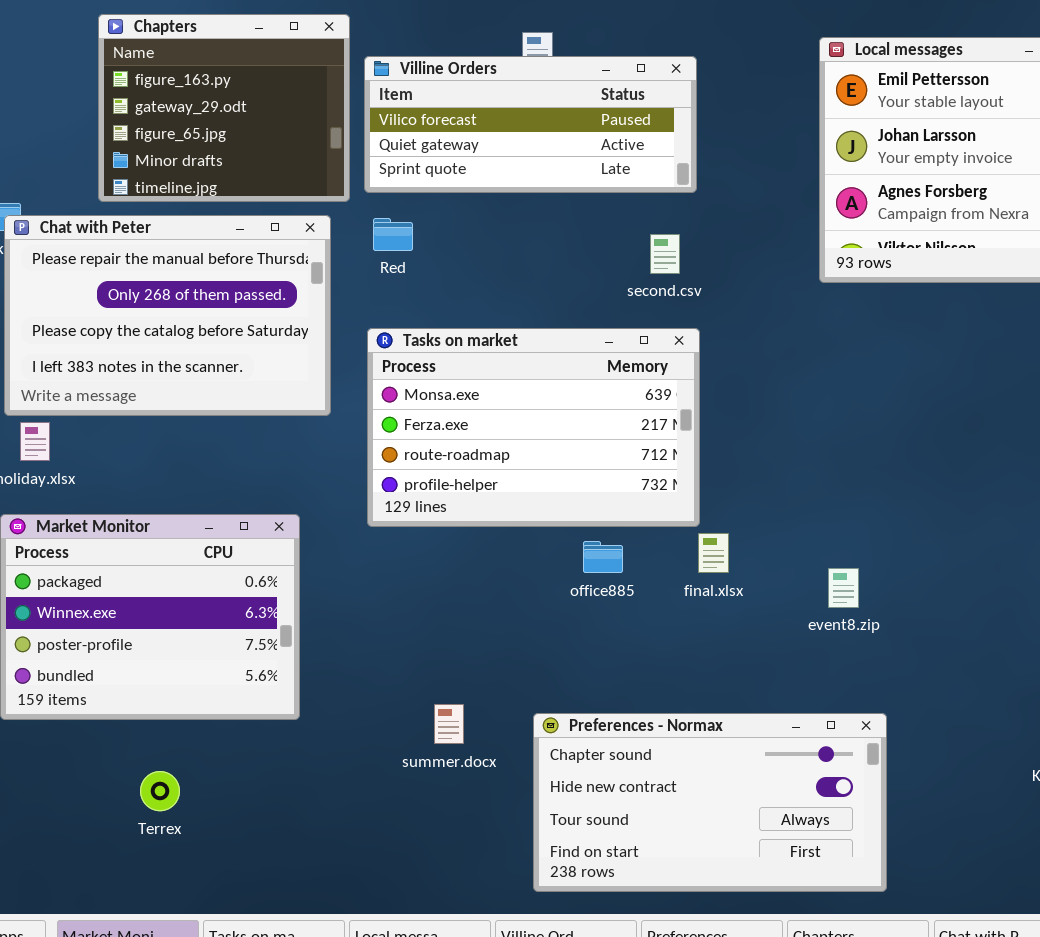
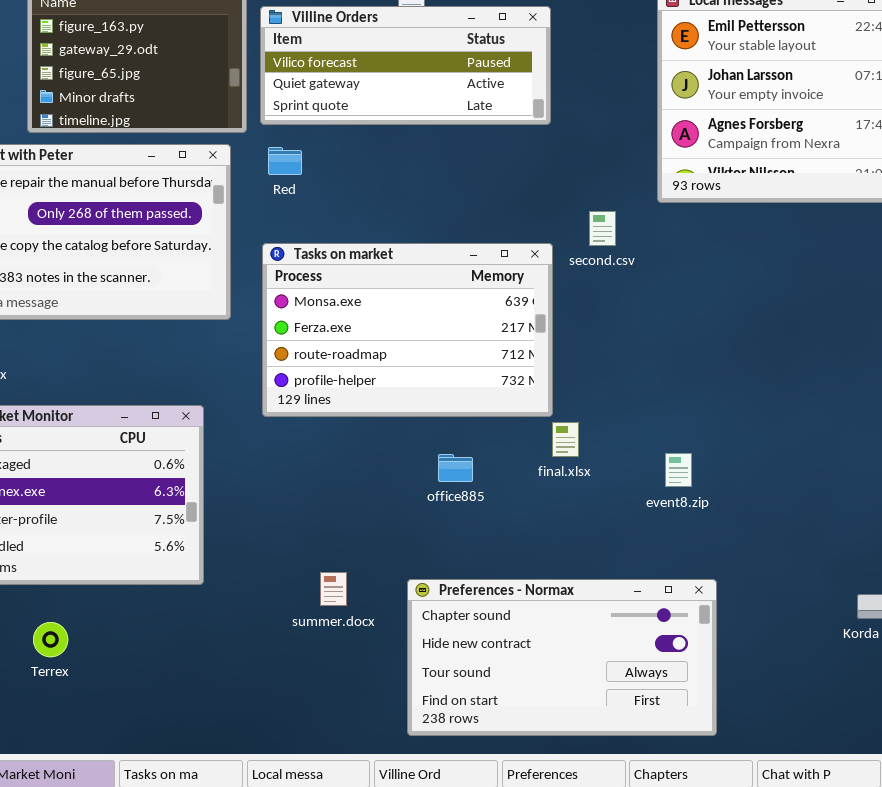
second.csv: [650,234,680,274] -> [589,211,616,246], moved
office885: [583,541,623,573] -> [438,454,473,482], moved
Terrex: [140,771,180,811] -> [33,622,68,657], moved

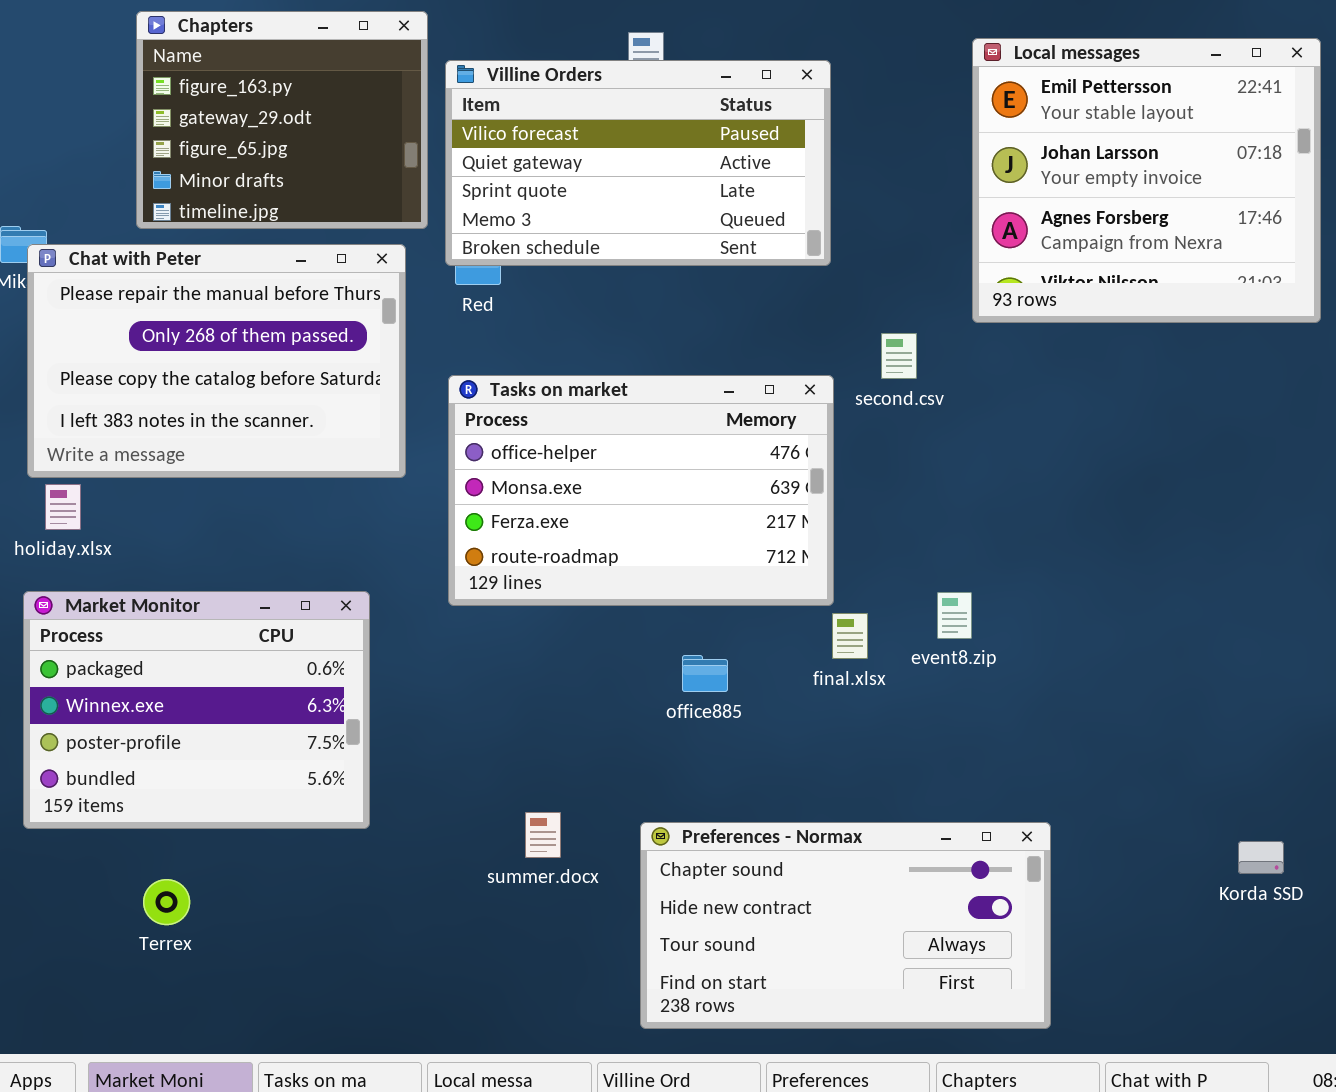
Villine Orders: [260,6,551,125] -> [445,60,831,266], resized
Tasks on market: [262,243,553,417] -> [448,375,834,606], scrolled up 1 row
event8.zip: [665,453,692,487] -> [937,592,972,639], moved

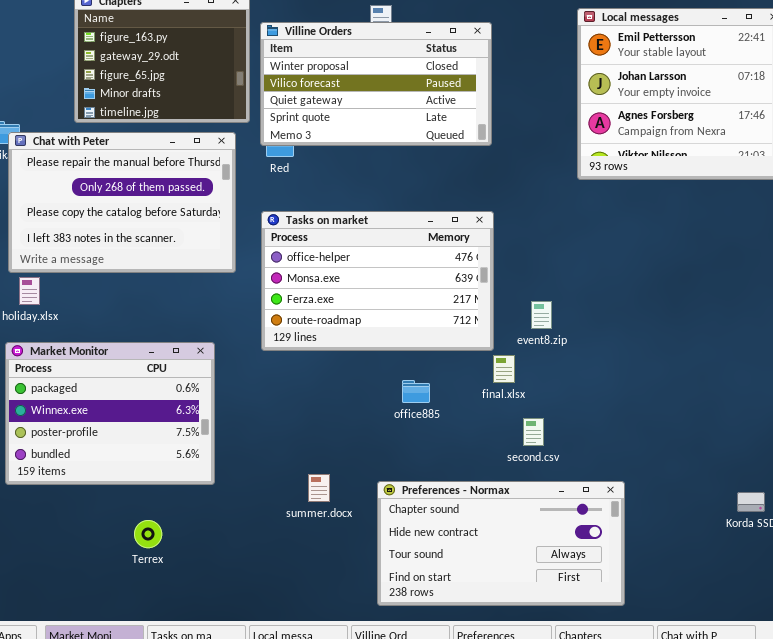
Villine Orders: [445,60,831,266] -> [260,22,492,146], scrolled up 1 row
second.csv: [881,333,917,379] -> [523,418,544,446], moved
event8.zip: [937,592,972,639] -> [531,301,552,329], moved
Terrex: [143,879,190,925] -> [134,520,162,548], moved

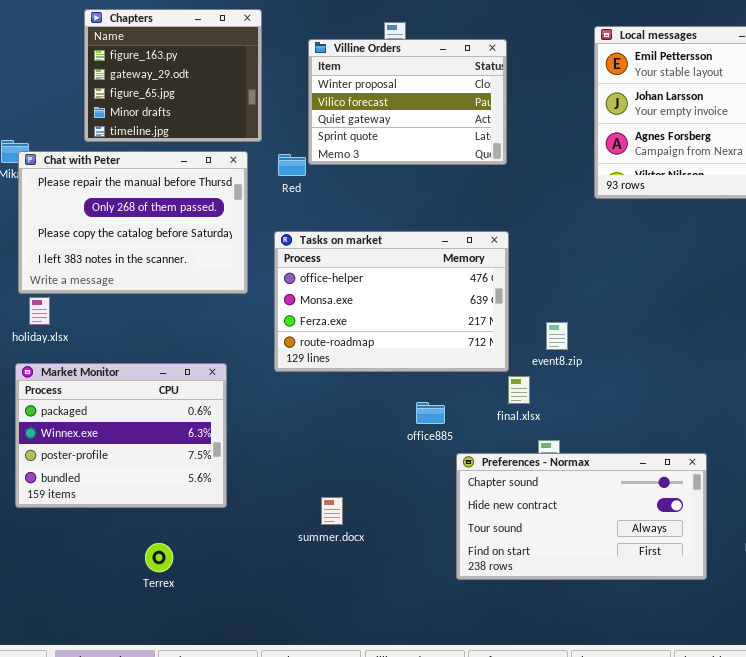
Villine Orders: [260,22,492,146] -> [308,39,507,165], resized
Preferences - Normax: [377,481,625,606] -> [456,453,707,580], moved

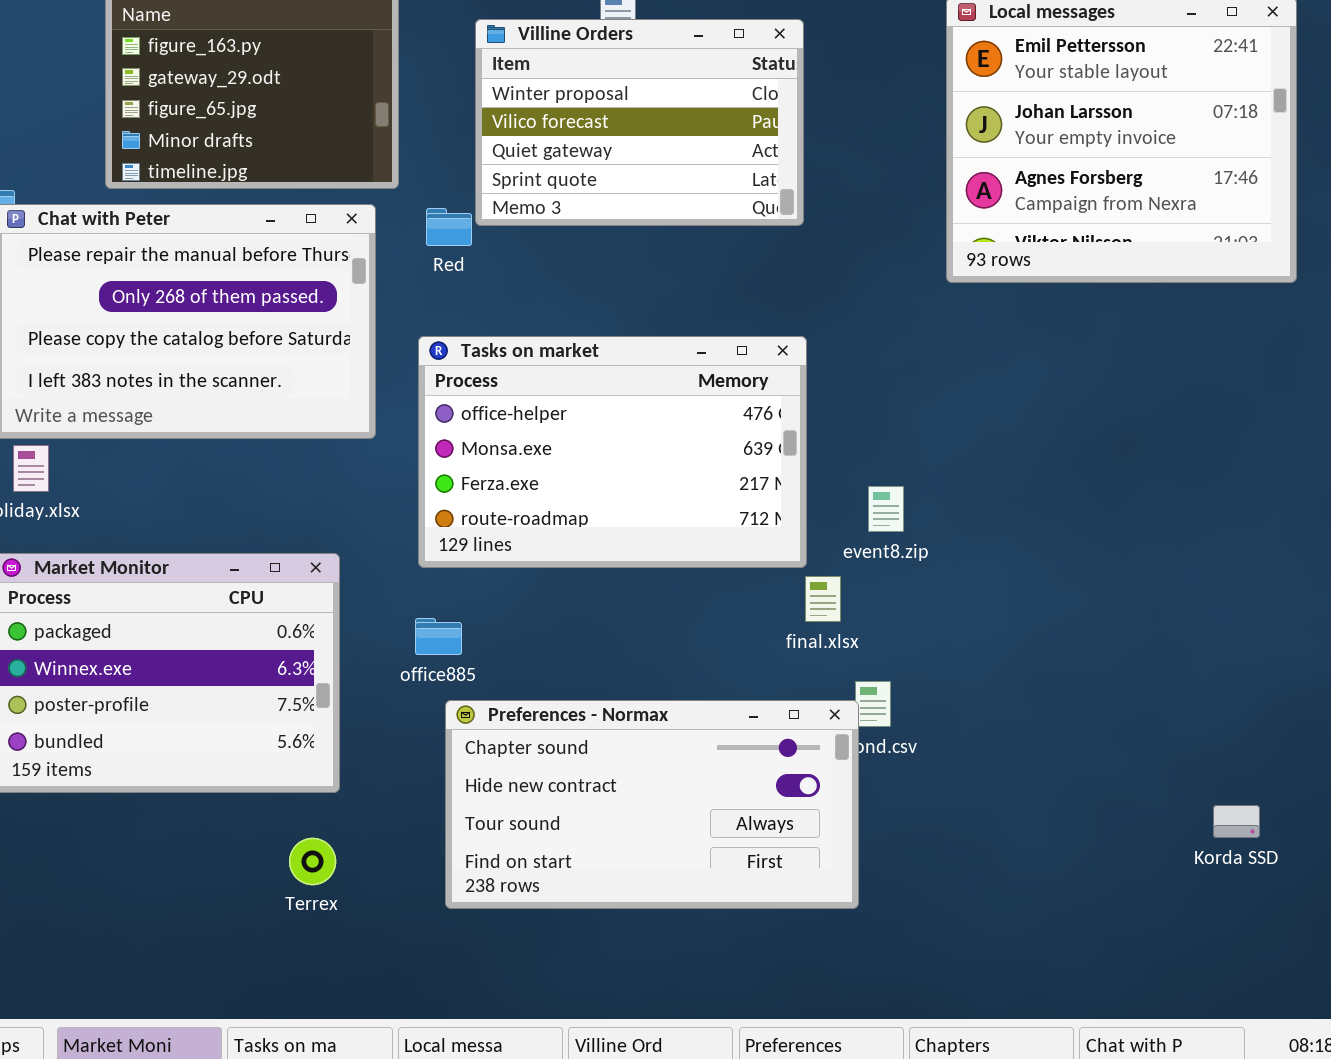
office885: [416,402,445,424] -> [415,618,462,655], moved
Preferences - Normax: [456,453,707,580] -> [445,700,859,909], moved
Terrex: [145,543,173,572] -> [289,838,336,885], moved

